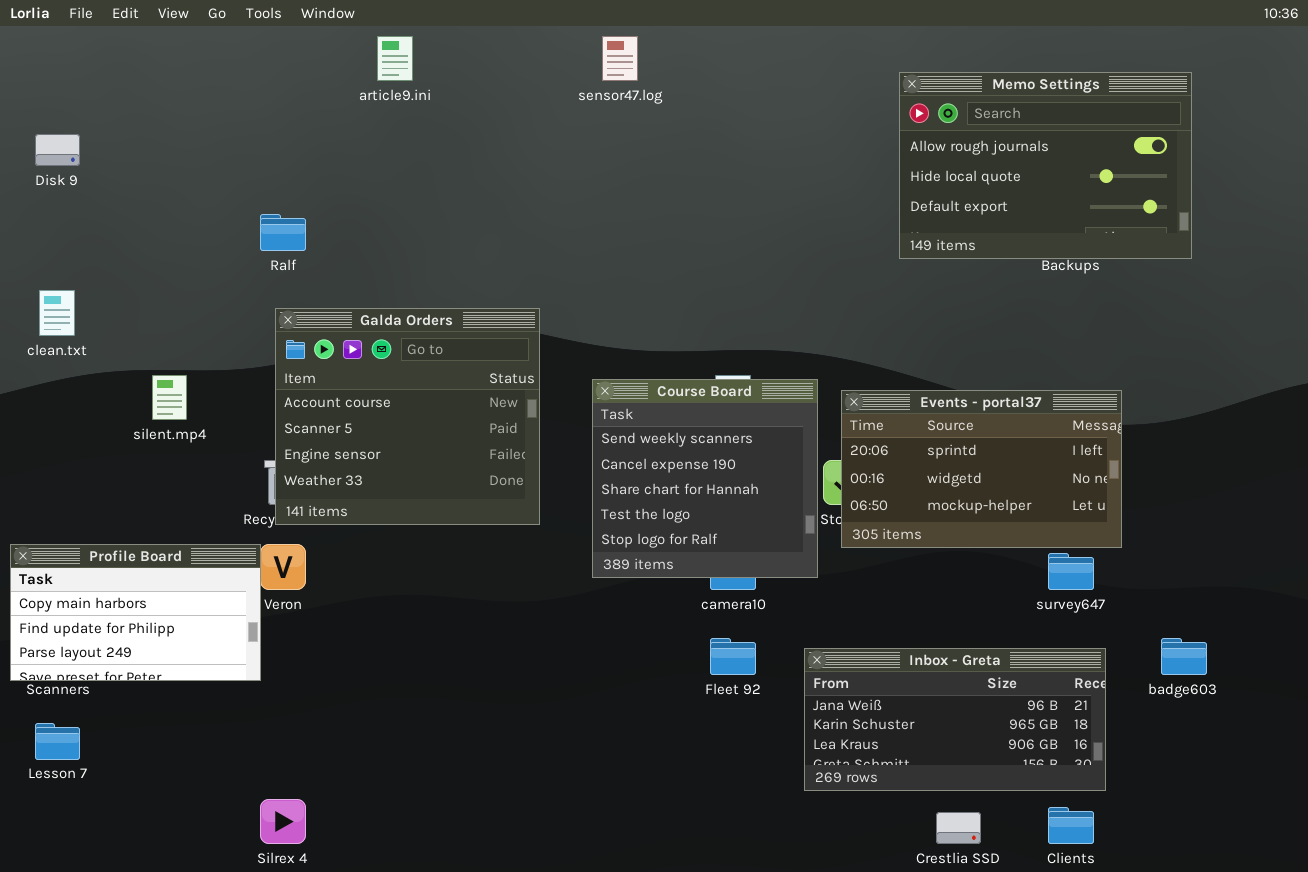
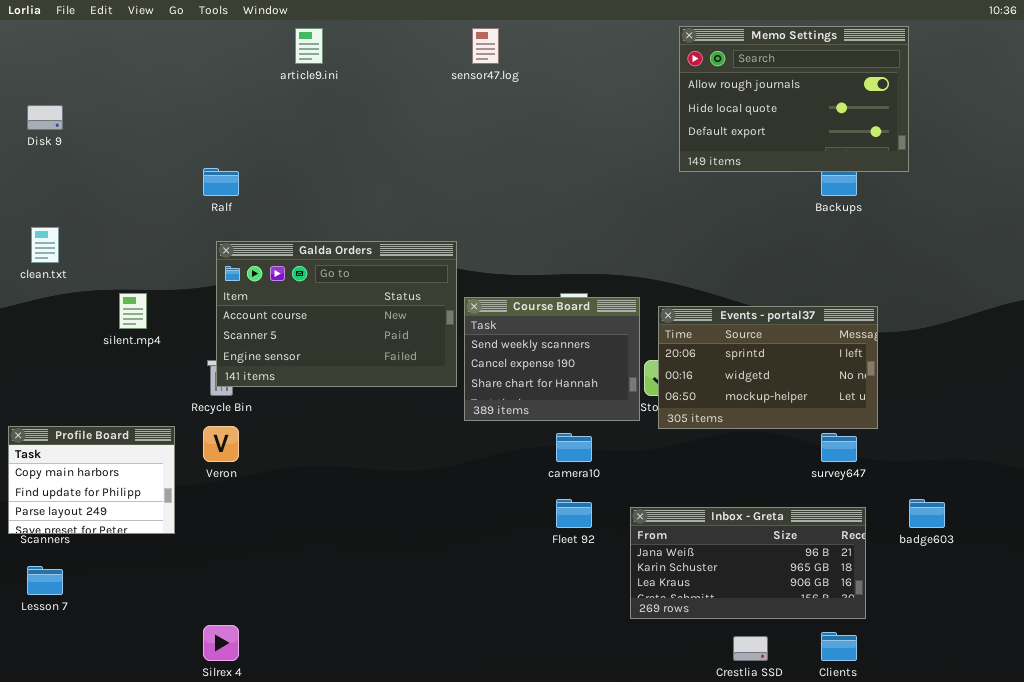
Memo Settings: [899,72,1192,259] -> [679,26,909,172], moved
Galda Orders: [275,308,540,525] -> [216,241,457,387], resized
Course Board: [592,379,818,578] -> [464,297,640,421], resized
Profile Board: [10,544,261,681] -> [8,426,175,534], resized

